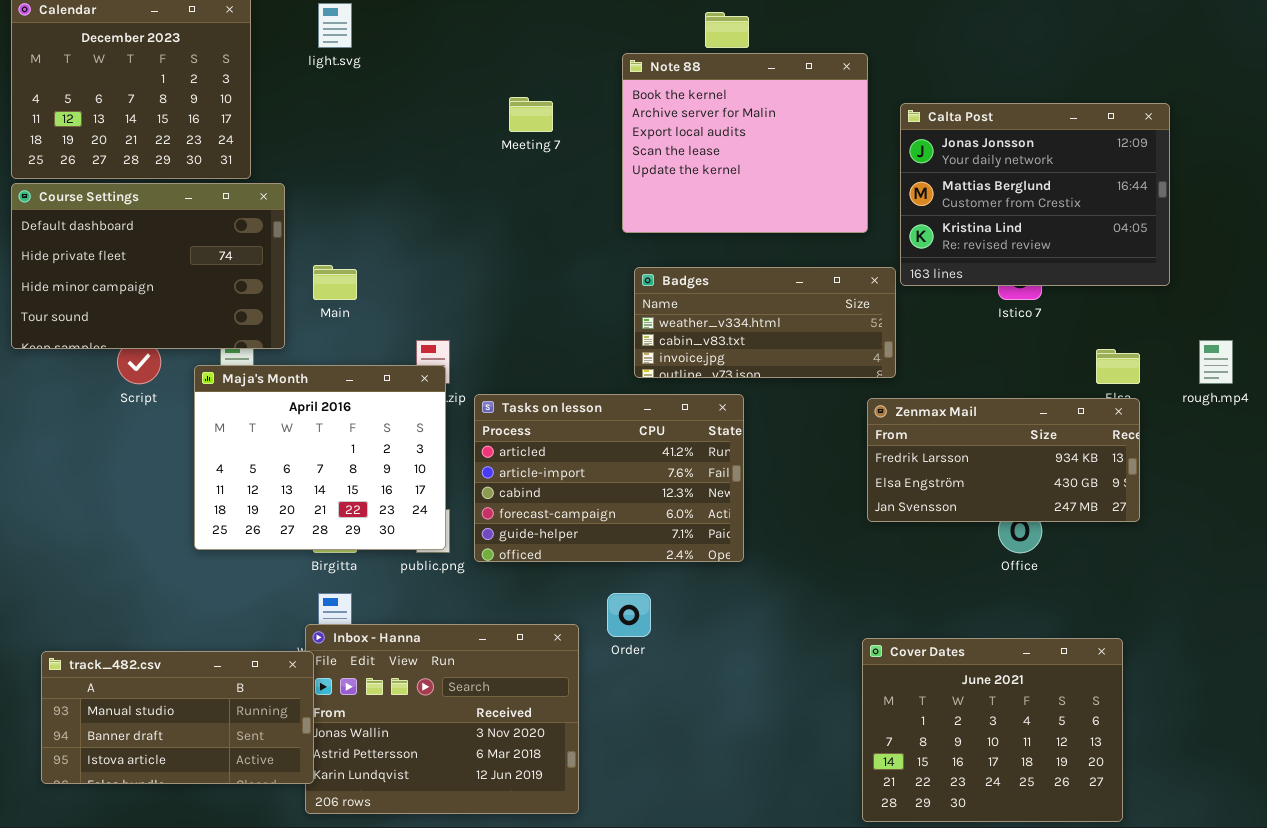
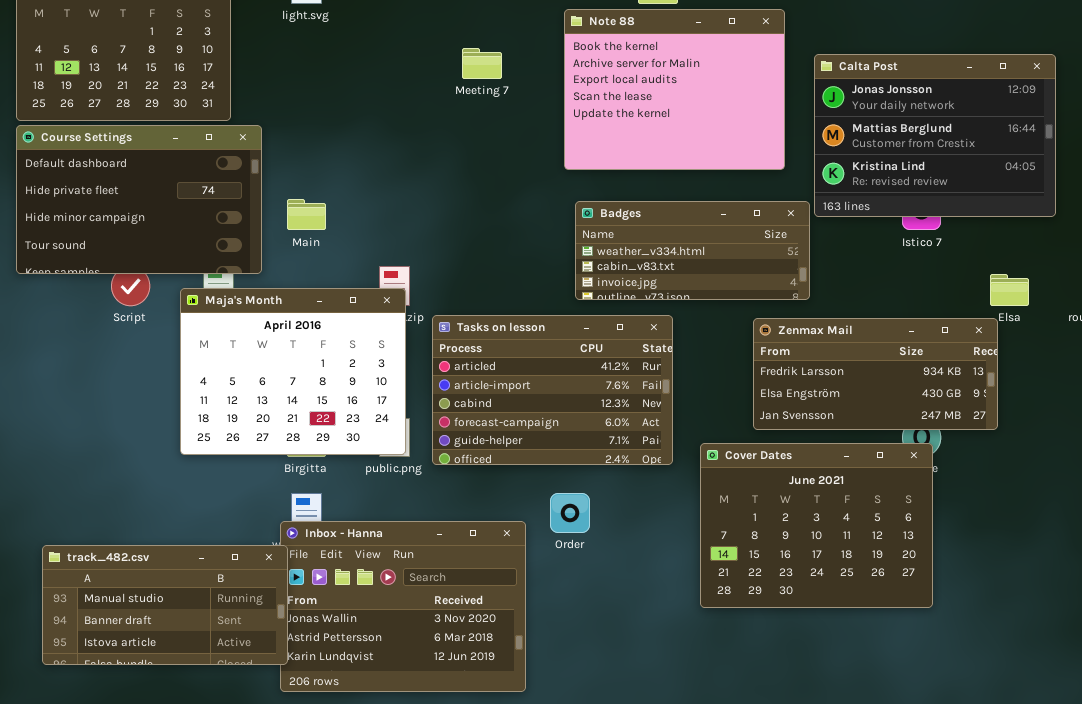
Zenmax Mail: [867,398,1140,522] -> [753,318,998,430], moved
Cover Dates: [862,638,1123,822] -> [700,443,933,608], moved

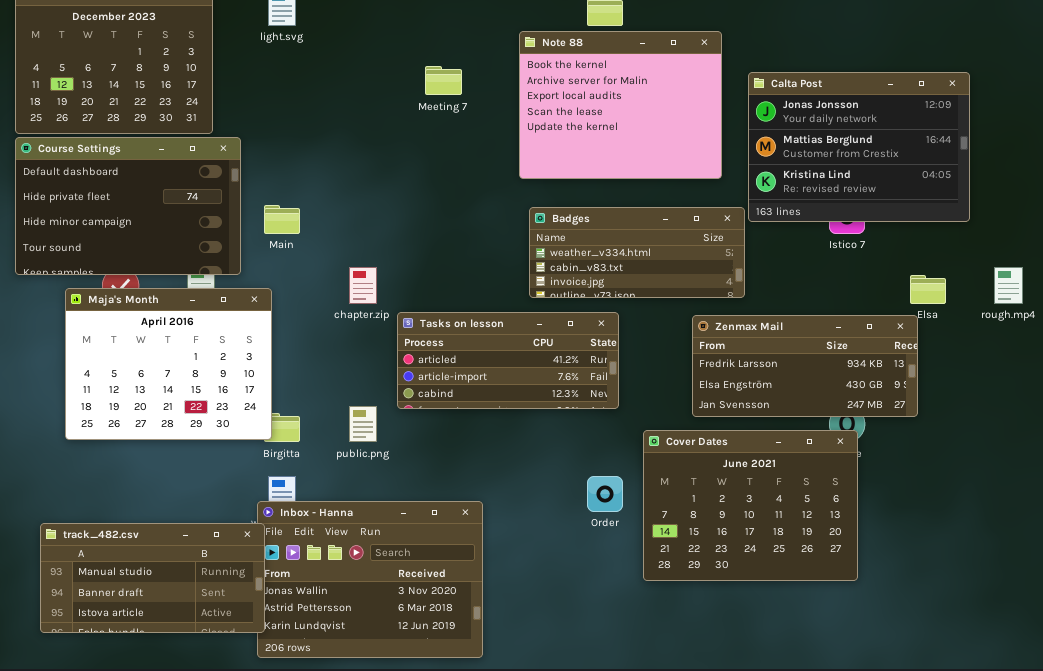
Maja's Month: [180,288,406,455] -> [65,288,272,440], moved
Tasks on lesson: [432,315,673,465] -> [397,312,619,409], resized
Order: [550,493,590,533] -> [587,476,623,512], moved

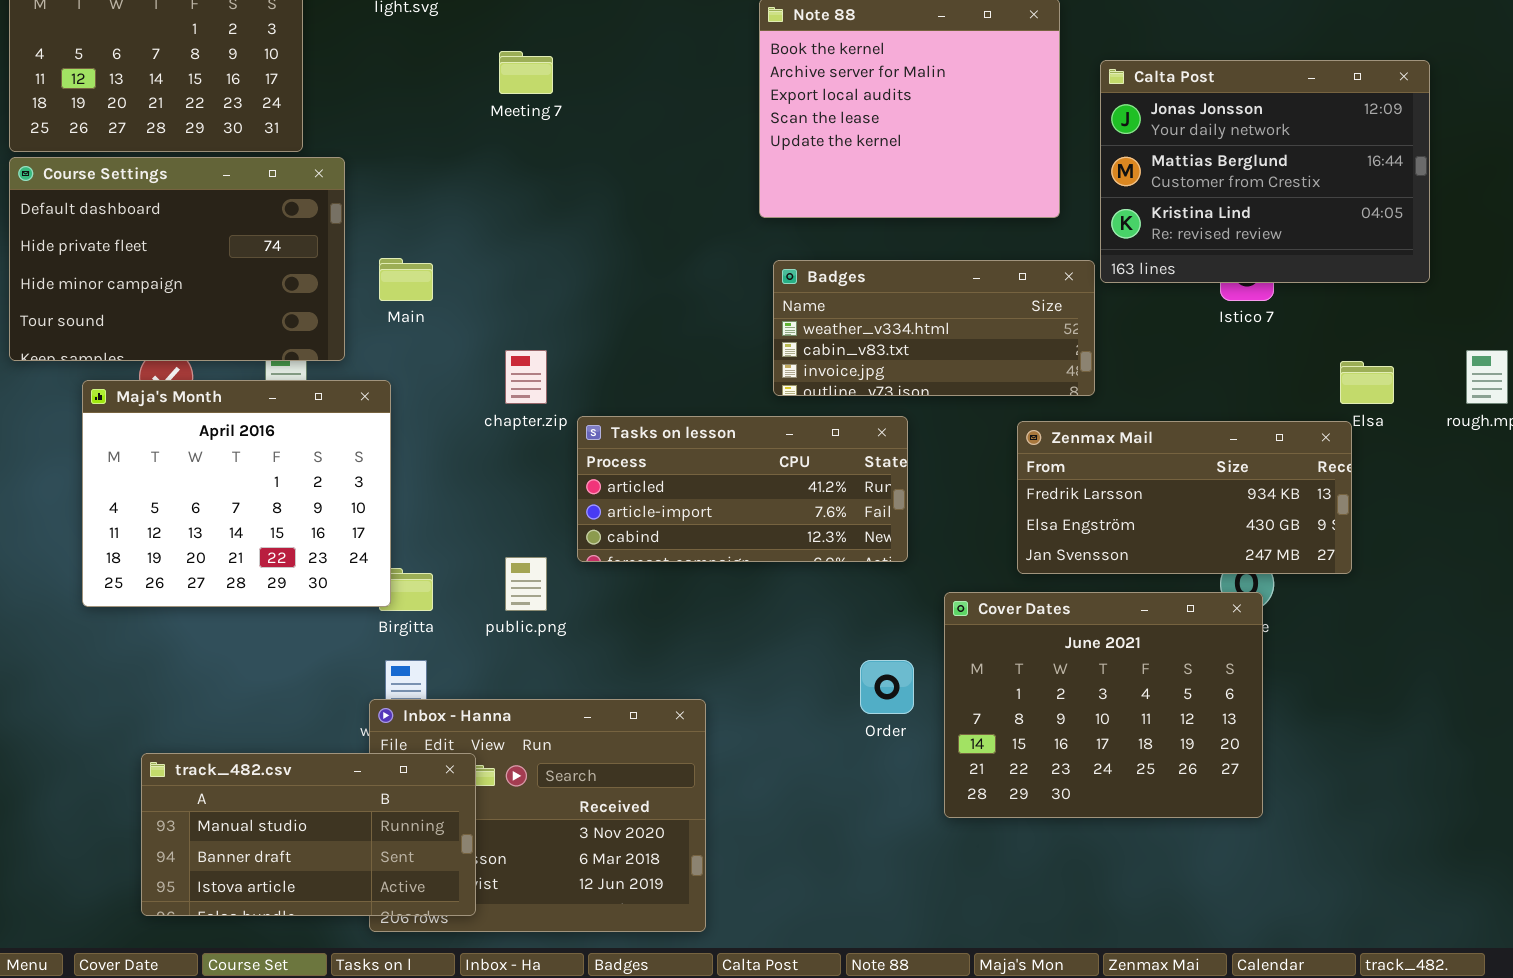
Meeting 7: [425,66,462,95] -> [499,51,553,94], moved
track_482.csv: [40,523,265,633] -> [141,753,476,916], moved

